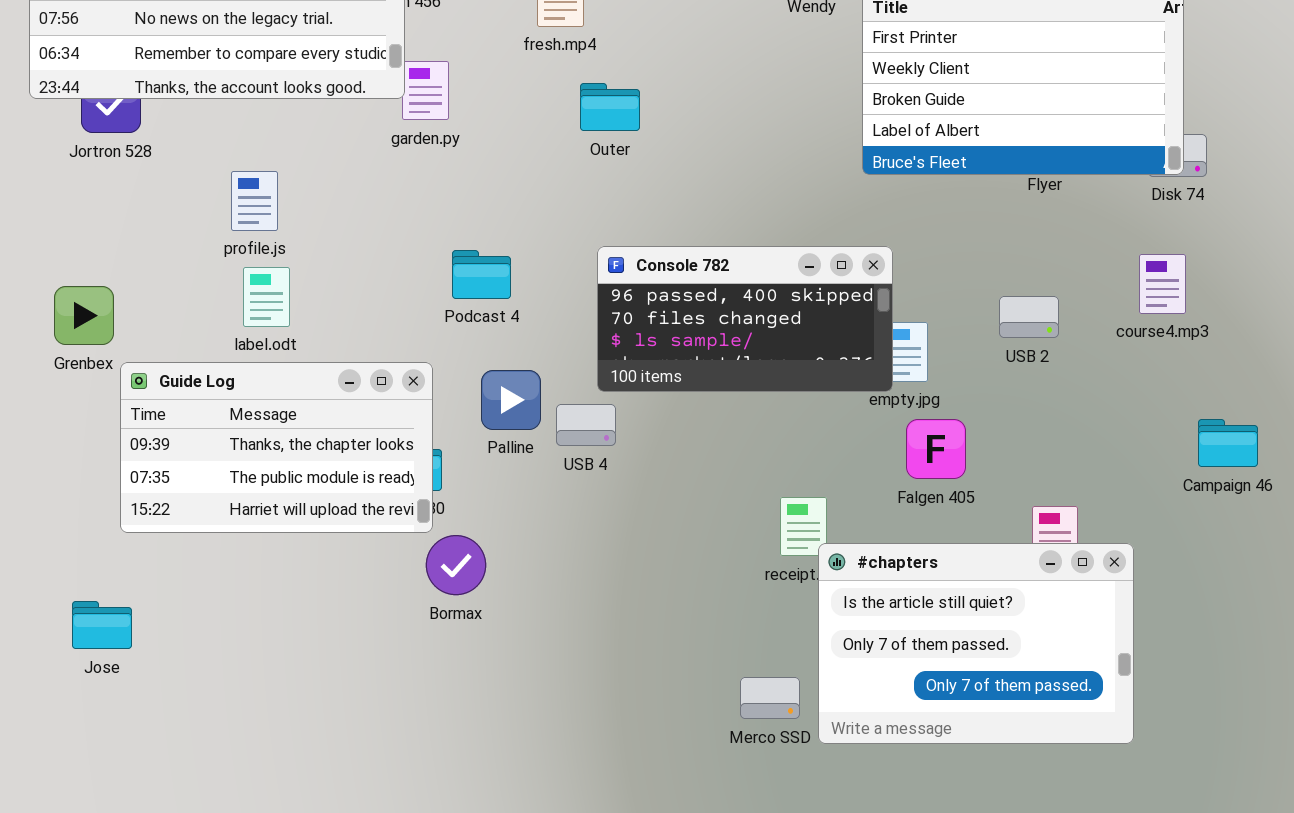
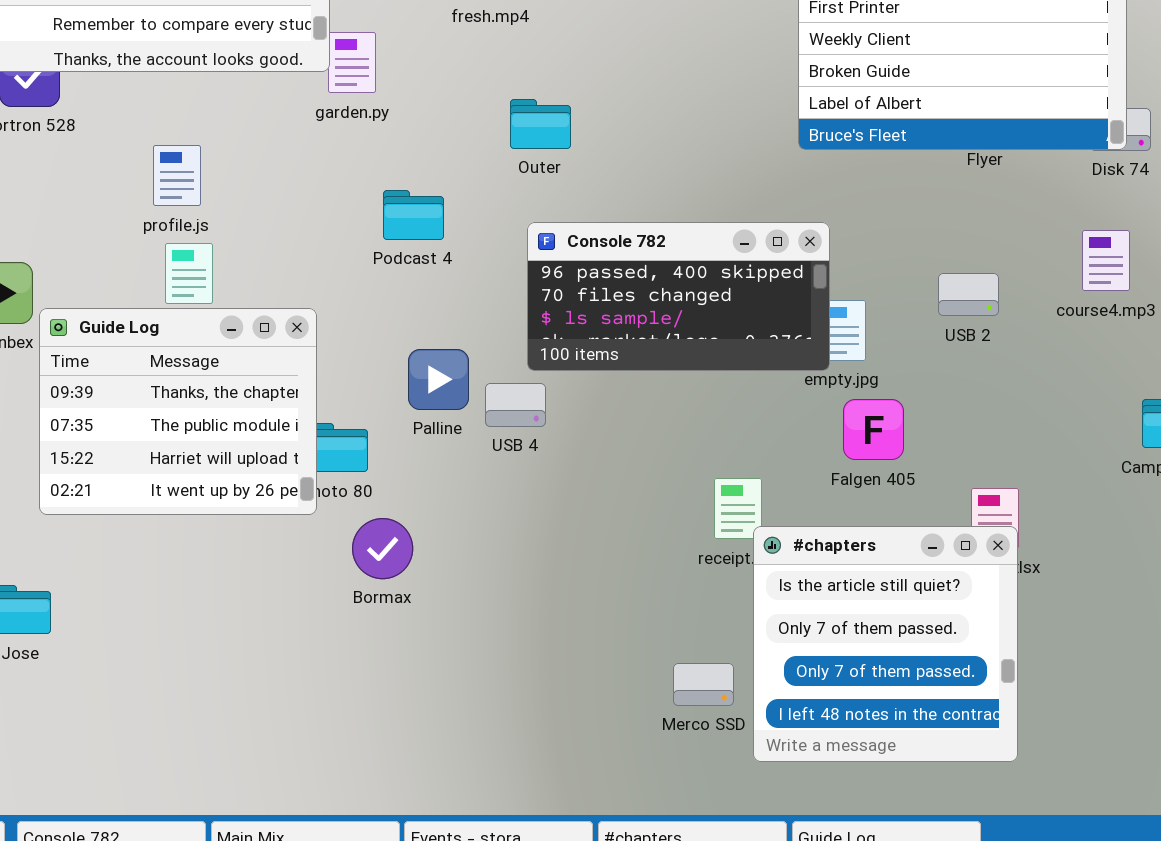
Outer: [580,83,640,131] -> [510,99,571,149], moved
Podcast 4: [452,250,511,299] -> [383,190,444,240], moved
Guide Log: [120,362,433,533] -> [39,308,317,515], resized
#chapters: [818,543,1134,744] -> [753,526,1018,762], resized

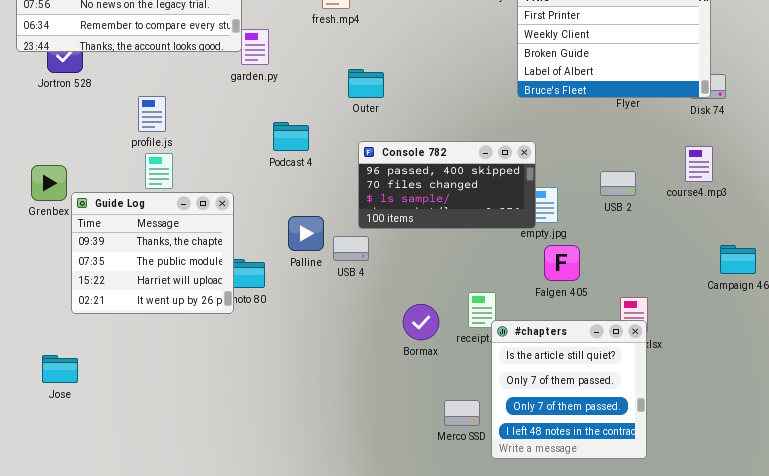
Bormax: [352,518,413,579] -> [403,304,439,340], moved

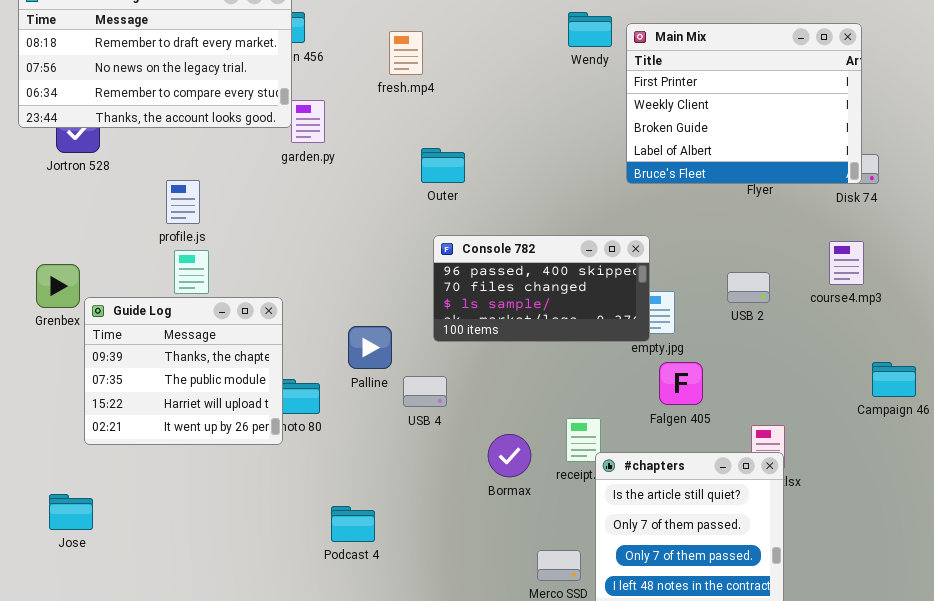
Podcast 4: [273,122,309,151] -> [331,506,375,542], moved
USB 4: [333,236,369,261] -> [403,376,447,407], moved

